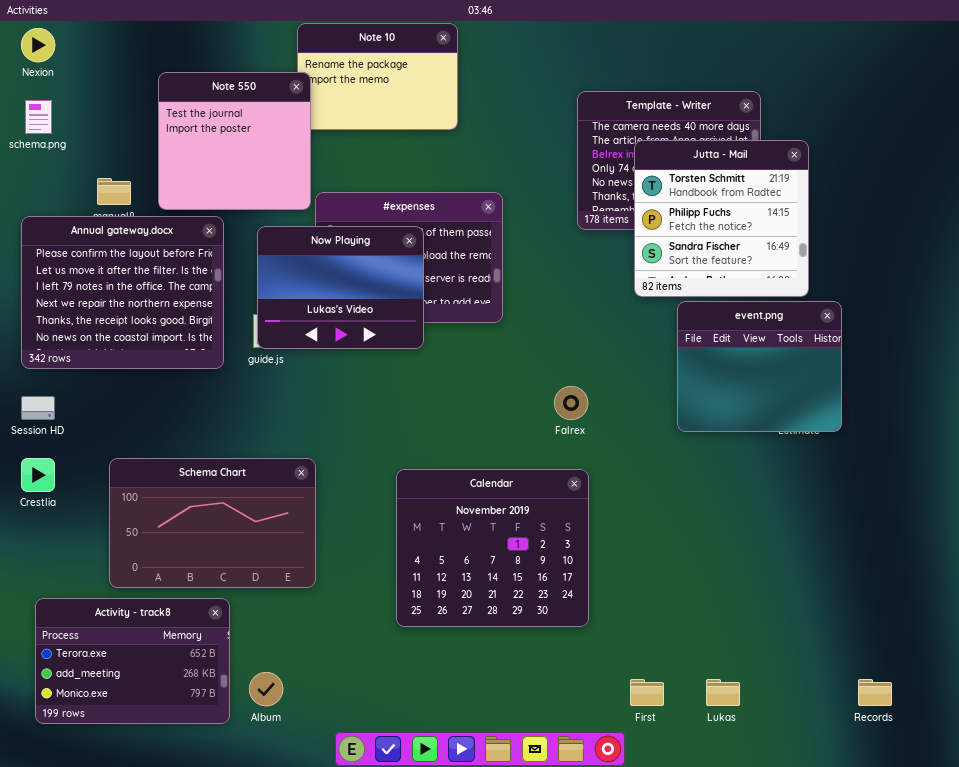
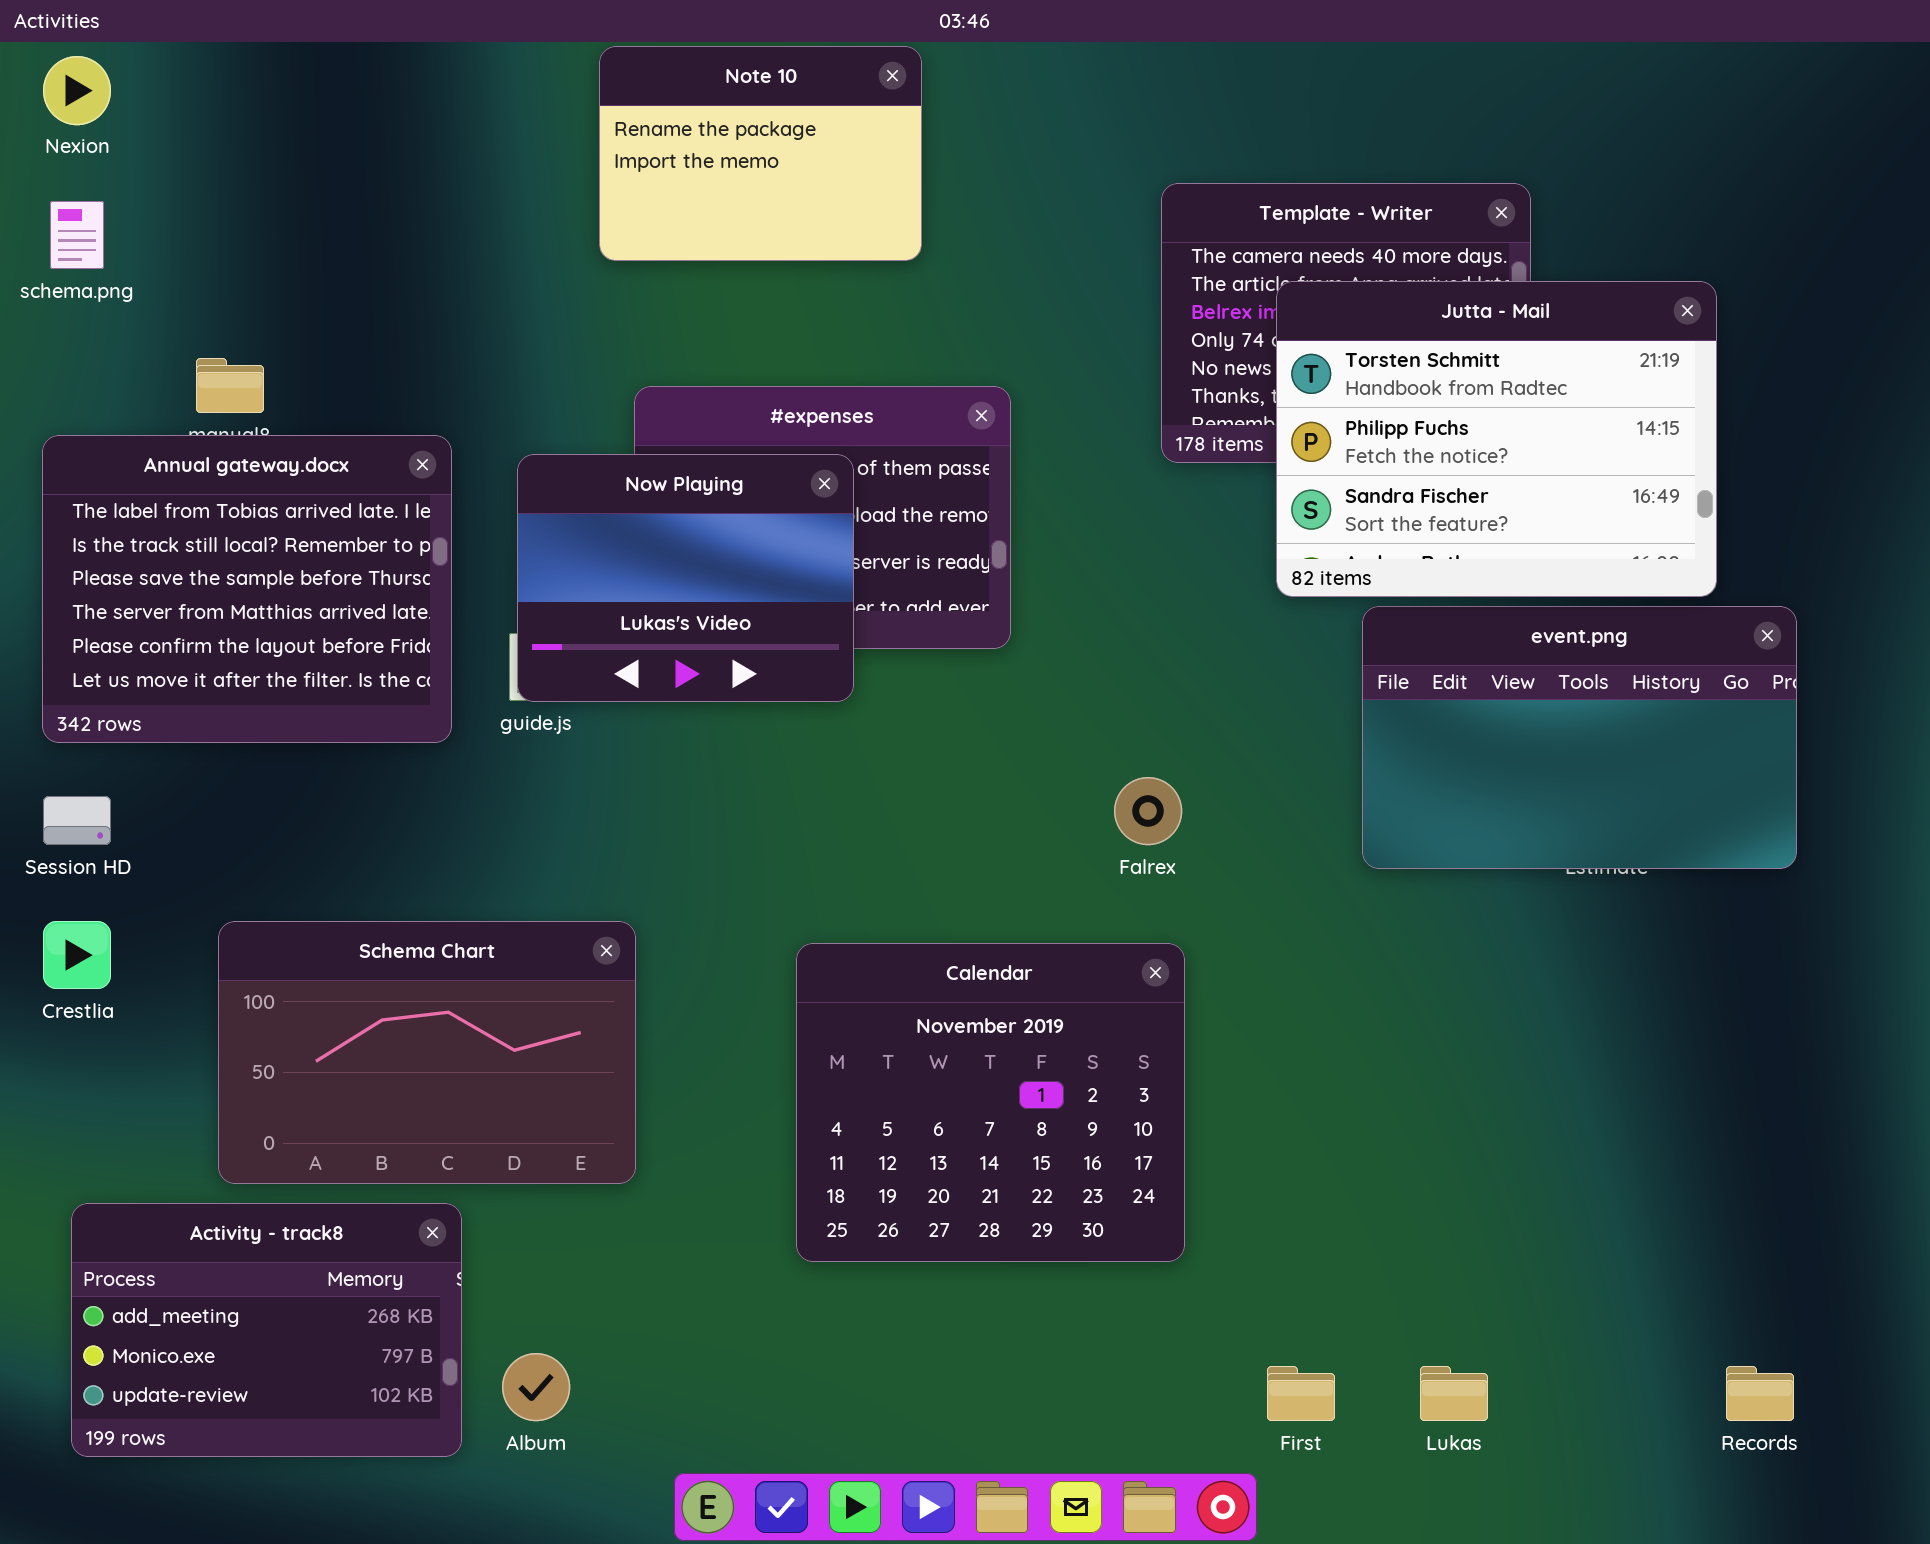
Note 550: [158,72,311,210] -> none, closed
Jutta - Mail: [634,140,809,297] -> [1276,281,1717,597], resized
Annual gateway.docx: [21,216,224,369] -> [42,435,452,743], scrolled up 4 rows
event.png: [677,301,842,432] -> [1362,606,1797,869], resized
Activity - track8: [35,598,230,724] -> [71,1203,462,1457], scrolled down 1 row

